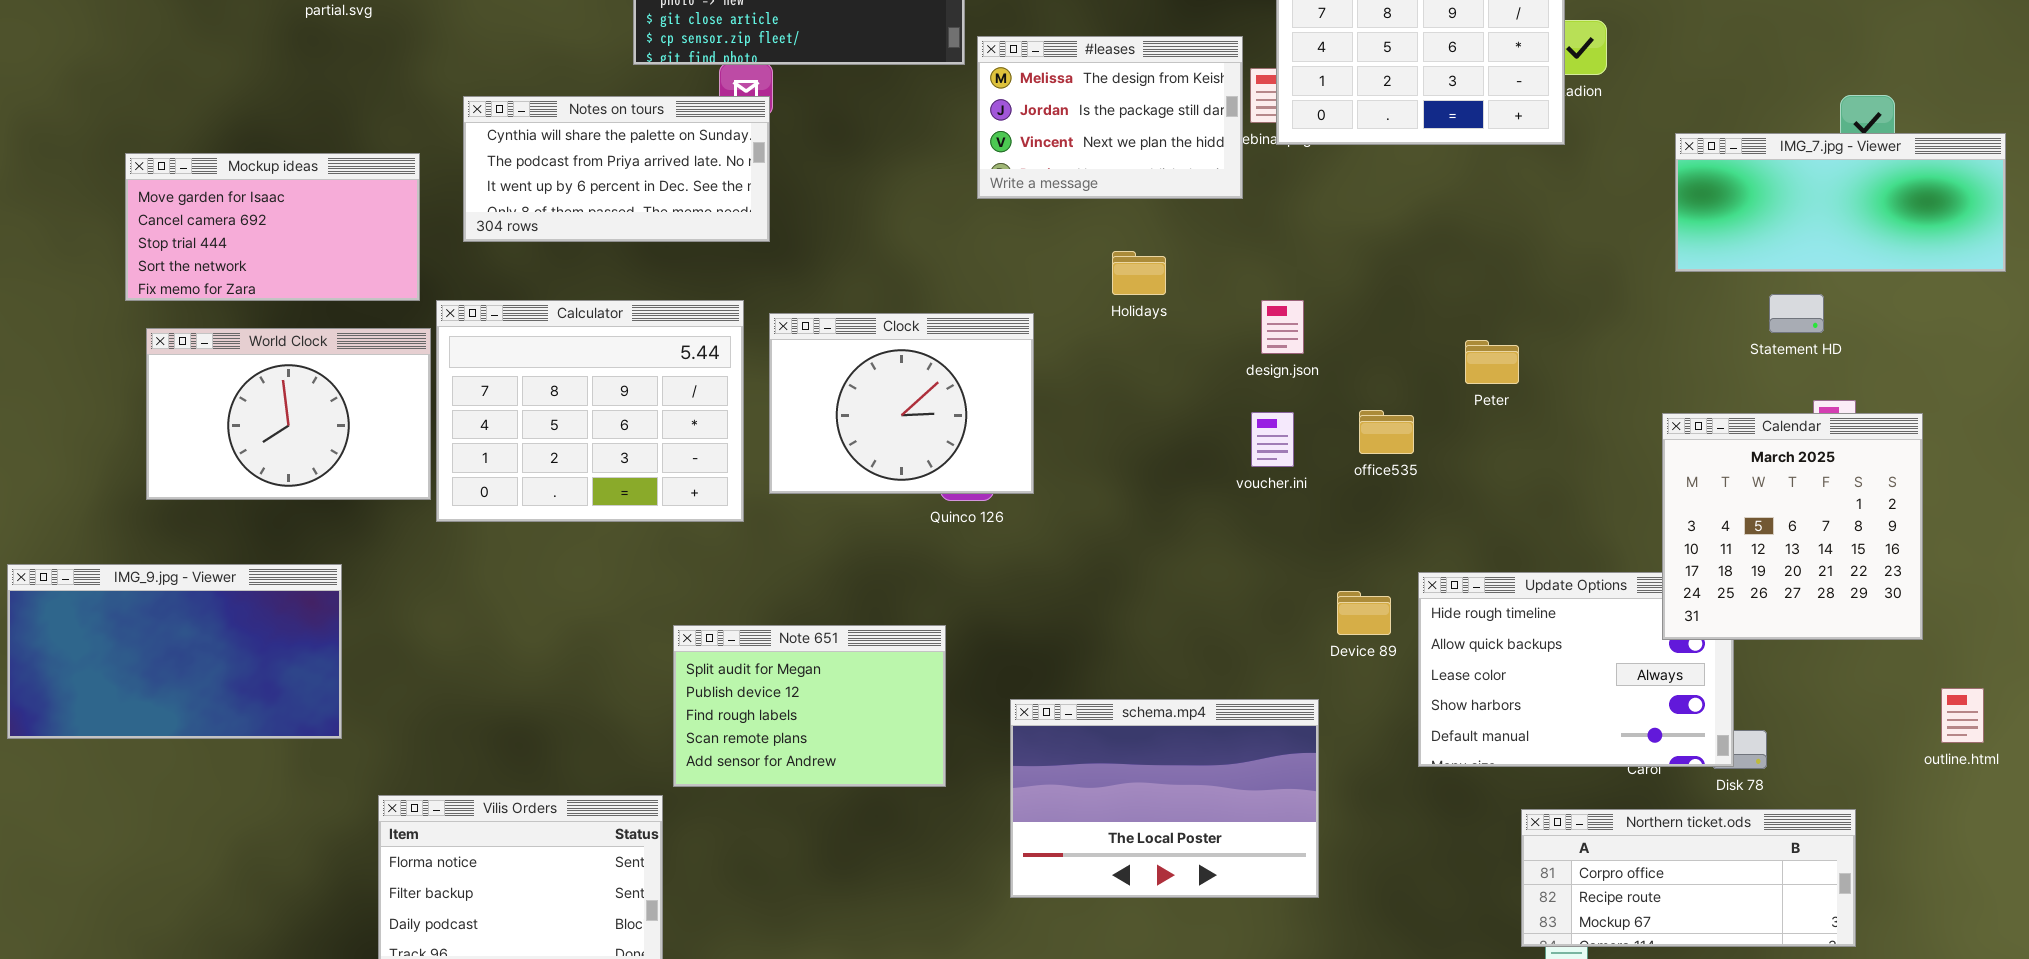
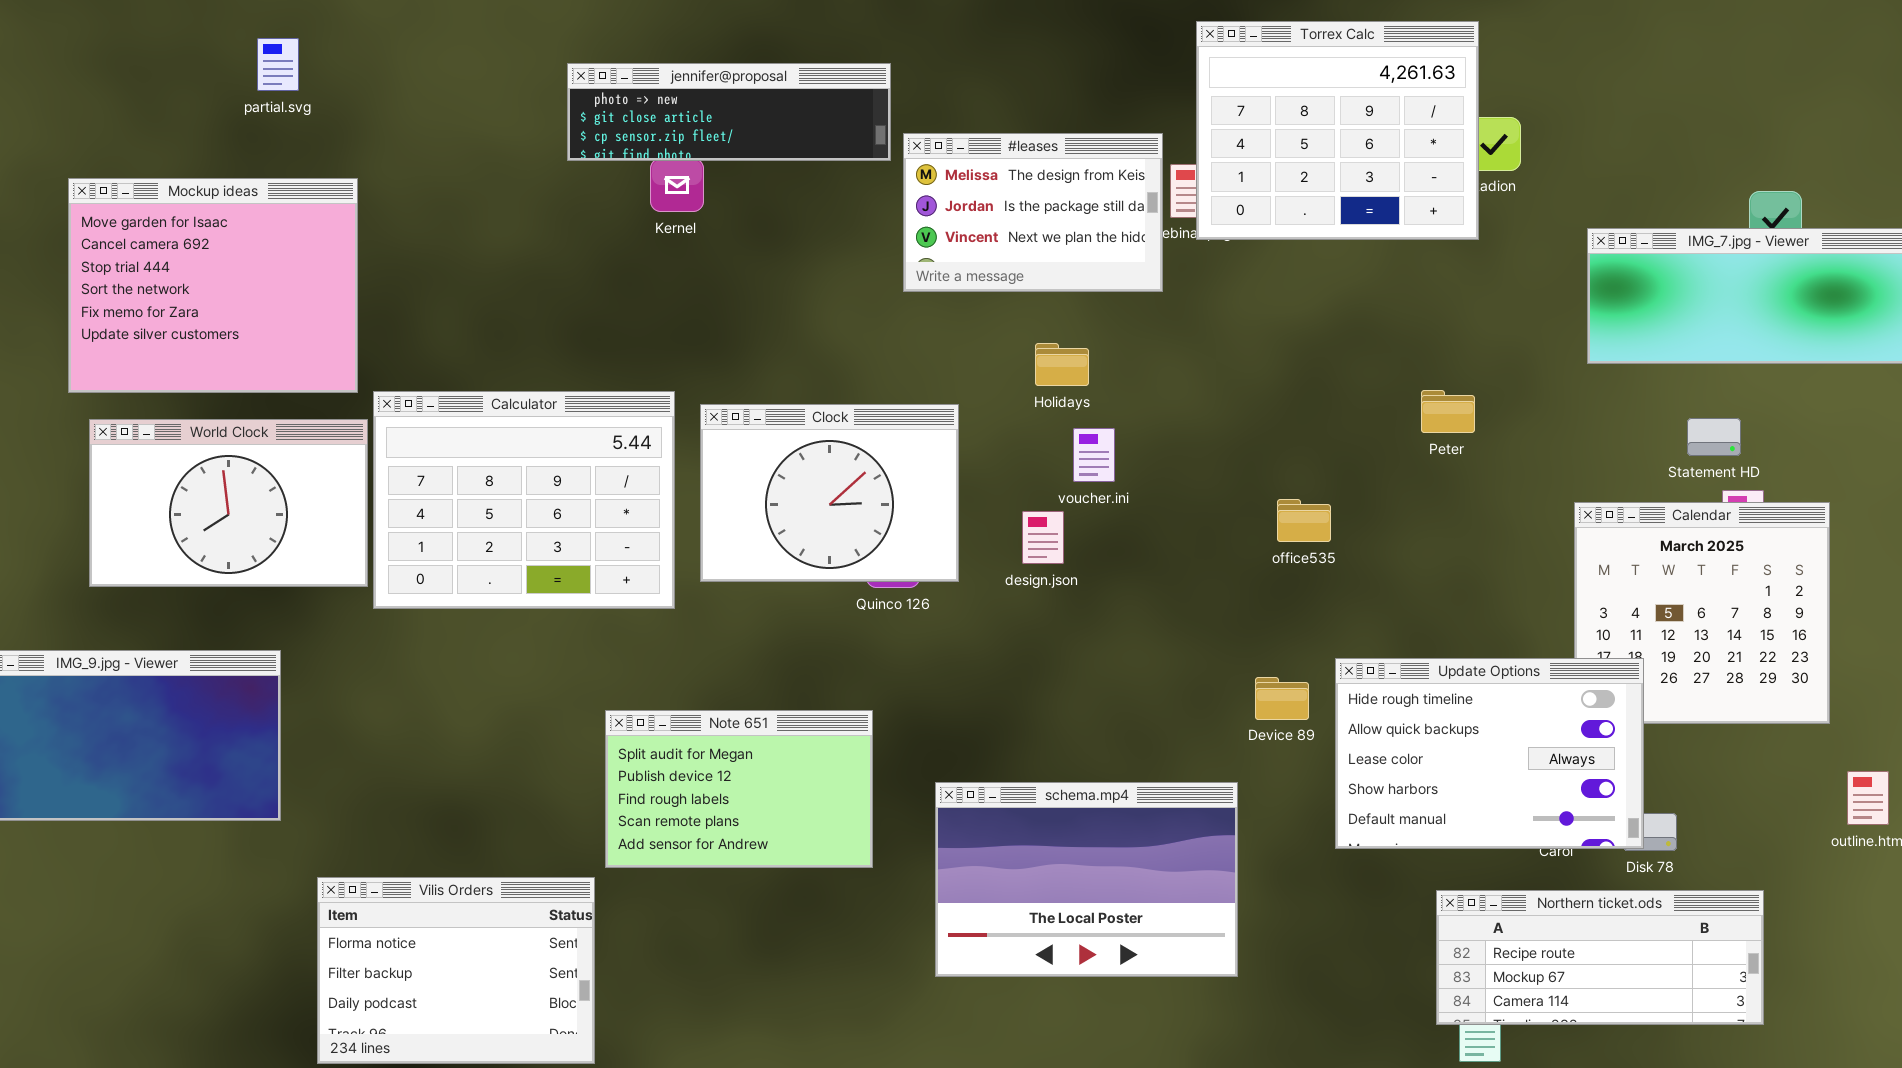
Notes on tours: [463,96,770,242] -> none, closed
Mockup ideas: [125,153,420,301] -> [68,178,358,393], resized
Statement HD: [1769,294,1824,333] -> [1687,418,1741,456], moved
design.json: [1261,300,1304,354] -> [1022,511,1064,564], moved
Peter: [1465,340,1519,384] -> [1421,390,1475,433], moved
voucher.ini: [1251,412,1294,467] -> [1073,428,1115,482], moved
Update Options: [1418,572,1734,767] -> [1335,658,1644,849], raised
Northern ticket.ods: [1521,809,1856,947] -> [1436,890,1764,1025], scrolled down 1 row

